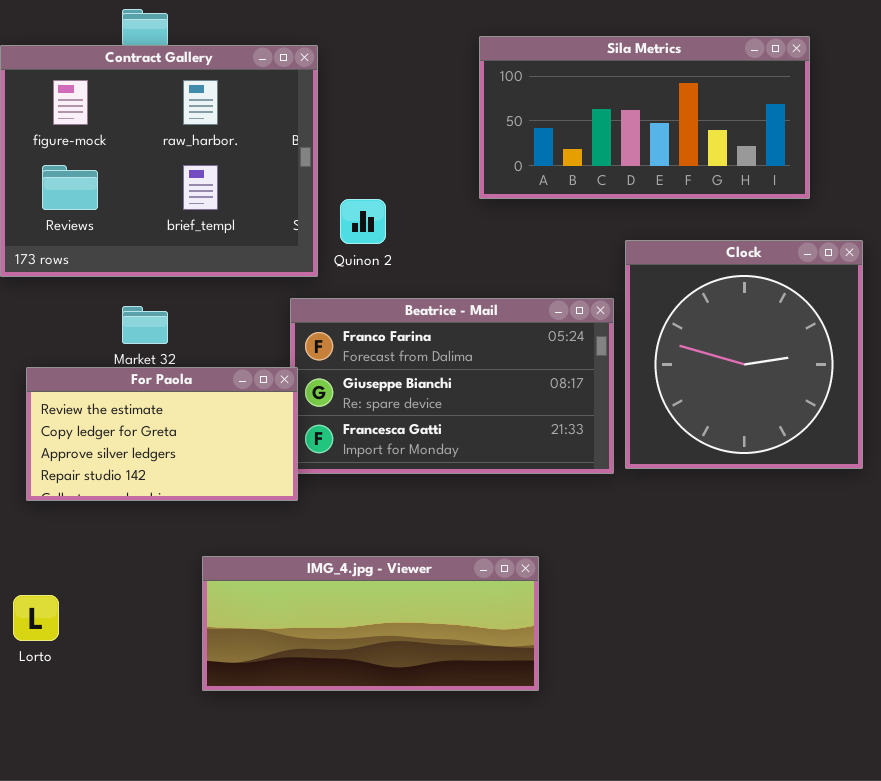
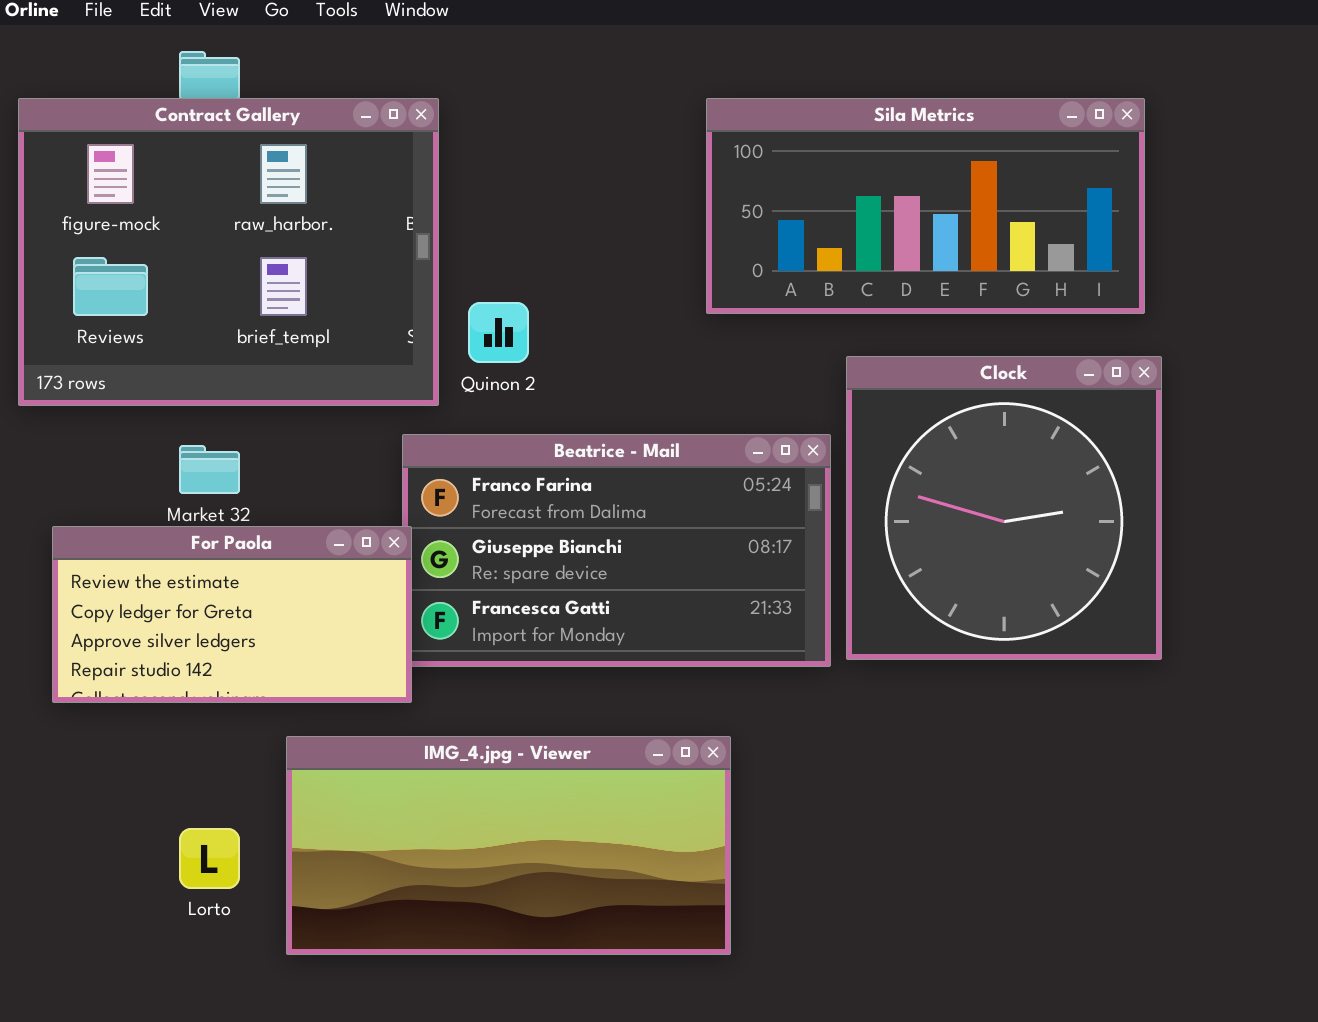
Sila Metrics: [479,36,810,199] -> [706,98,1145,314], moved
IMG_4.jpg - Viewer: [202,556,539,691] -> [286,736,731,955], resized
Lorto: [13,595,59,641] -> [179,828,240,889], moved

